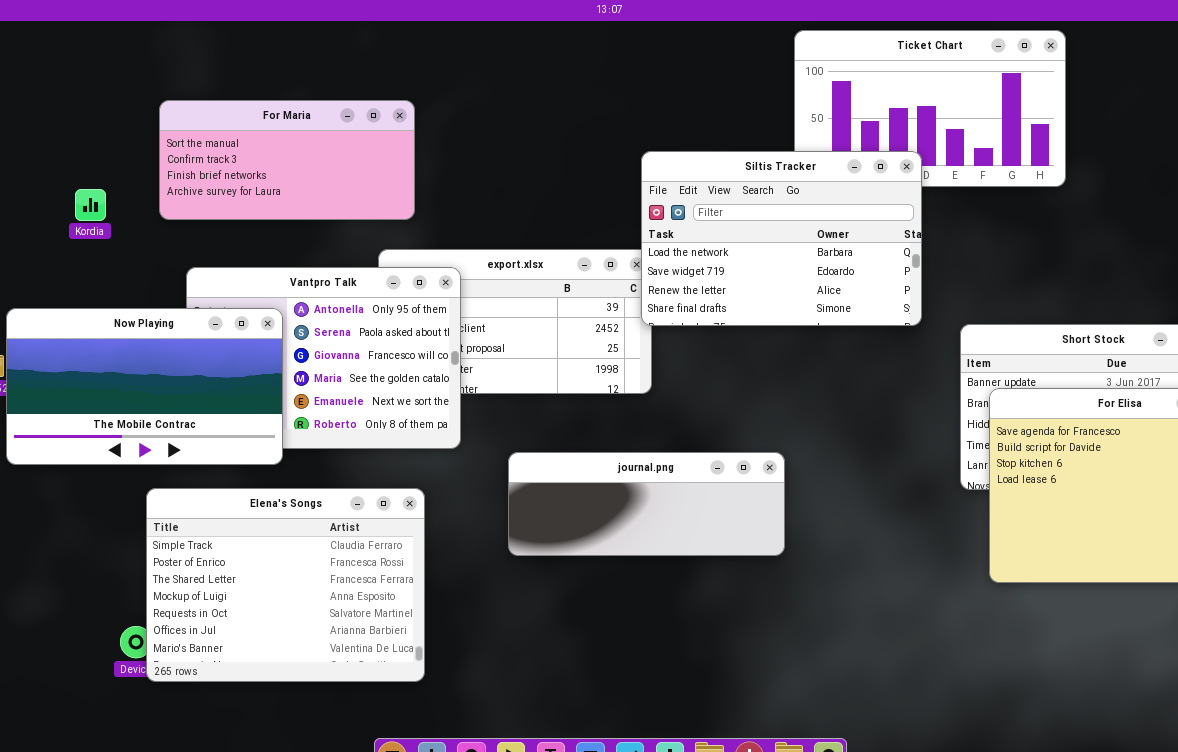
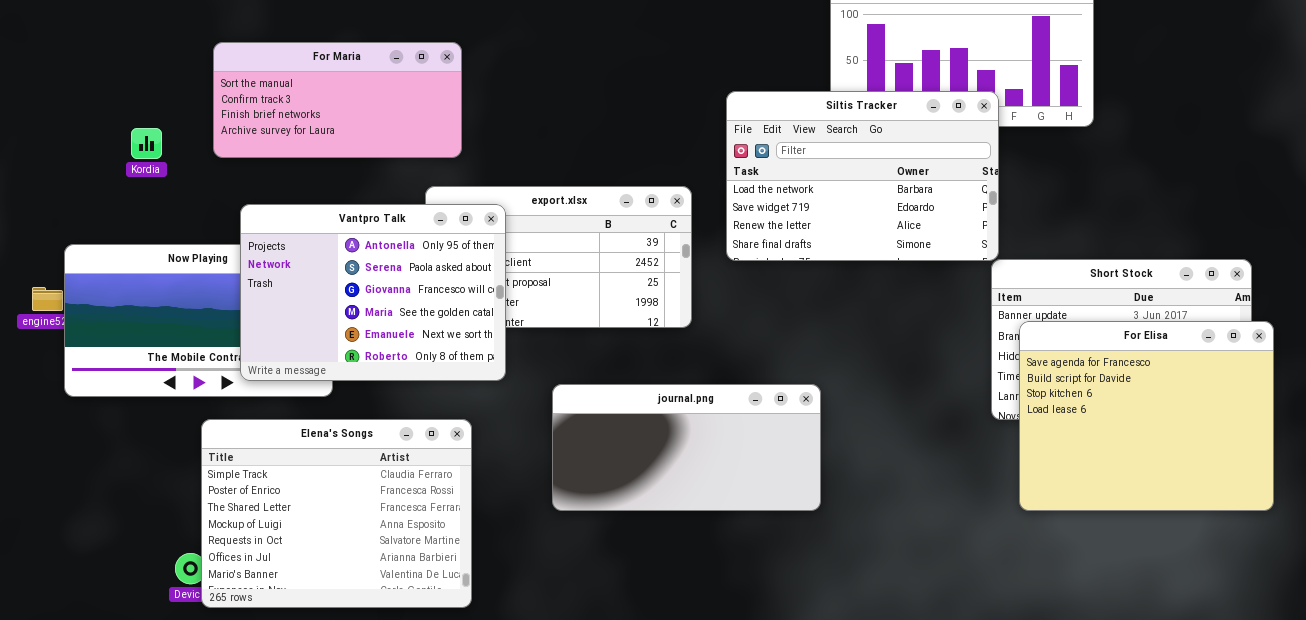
Siltis Tracker: [641,151,922,326] -> [726,91,999,261], moved
Vantpro Talk: [186,267,461,449] -> [240,204,506,381], raised
journal.png: [508,452,785,556] -> [552,384,821,511], resized

